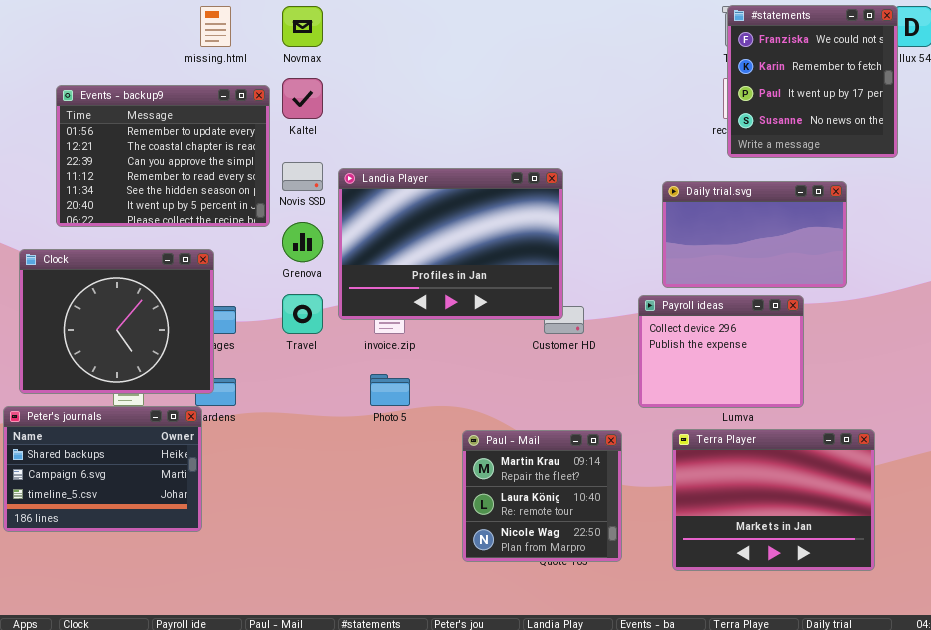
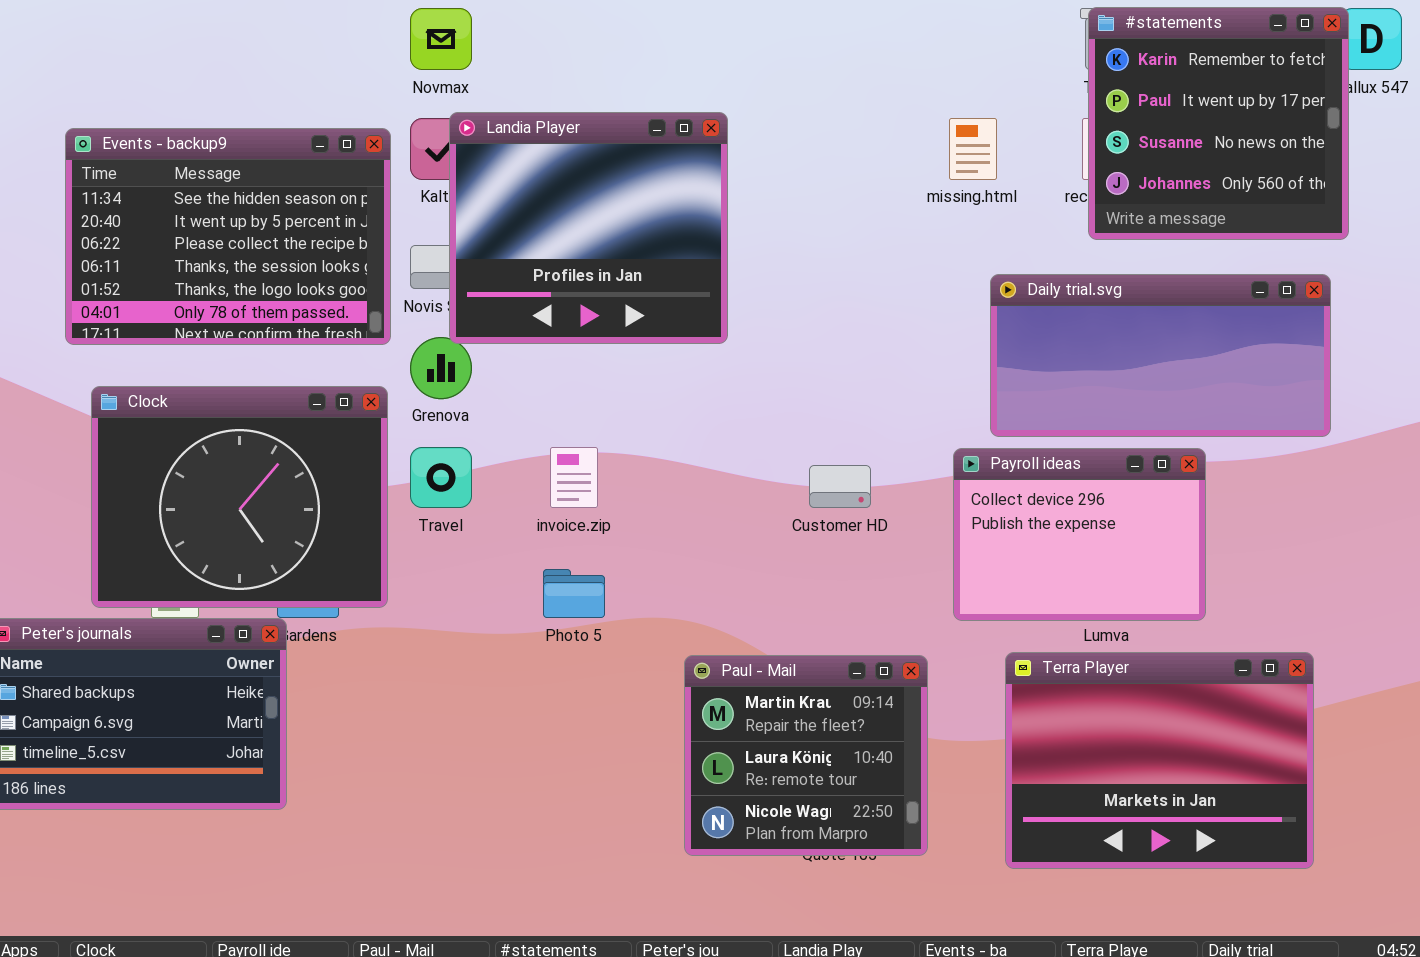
#statements: [727,5,898,158] -> [1088,7,1349,240], scrolled down 1 row
missing.html: [200,6,231,47] -> [949,118,997,180], moved
Events - backup9: [56,85,270,227] -> [65,128,391,345], scrolled down 4 rows
Landia Player: [338,168,563,320] -> [449,112,728,344], moved, resized
Daily trial.svg: [662,181,847,288] -> [990,274,1331,437], resized
Clock: [19,249,214,394] -> [91,386,388,608], moved

